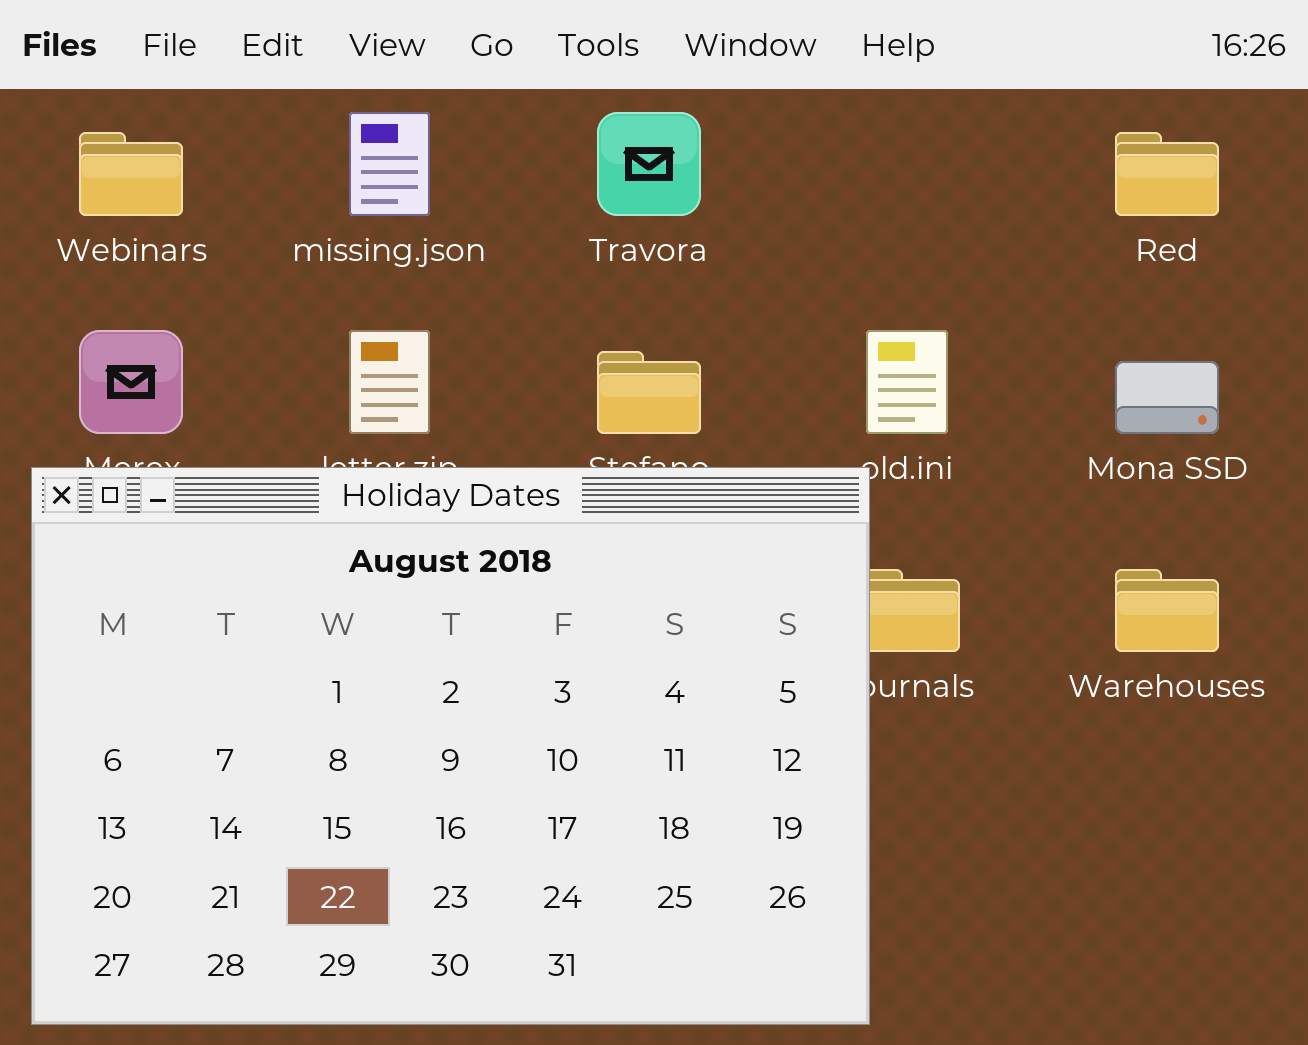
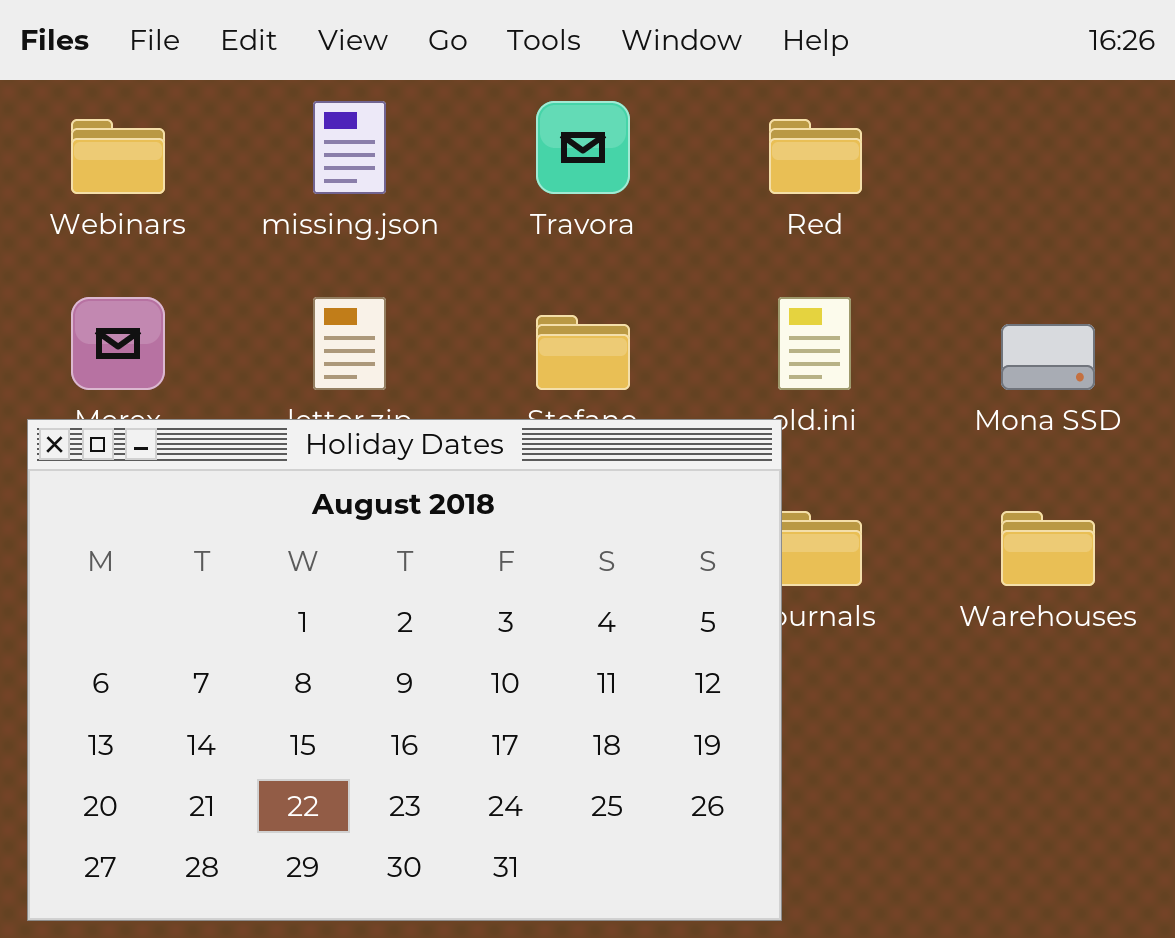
Red: [1115,132,1219,216] -> [769,119,862,194], moved

